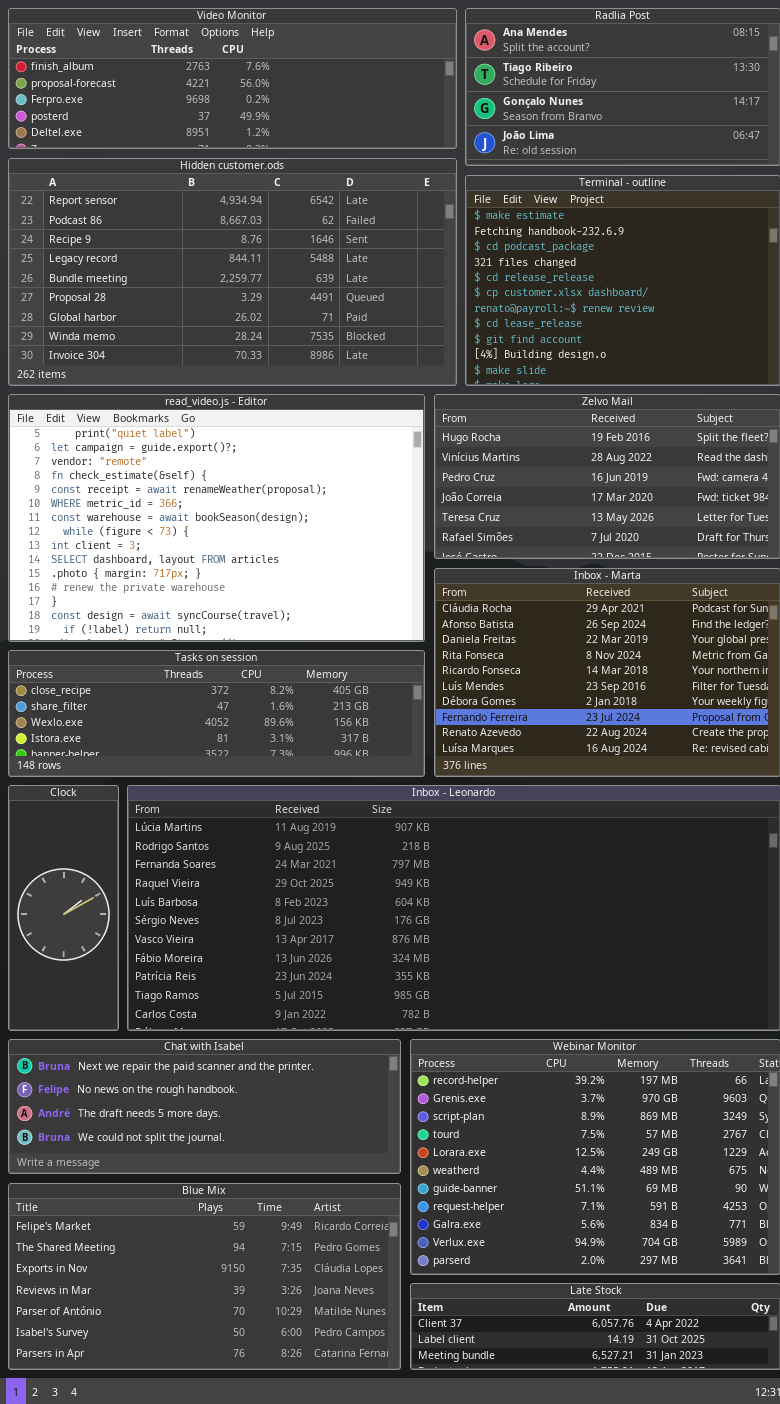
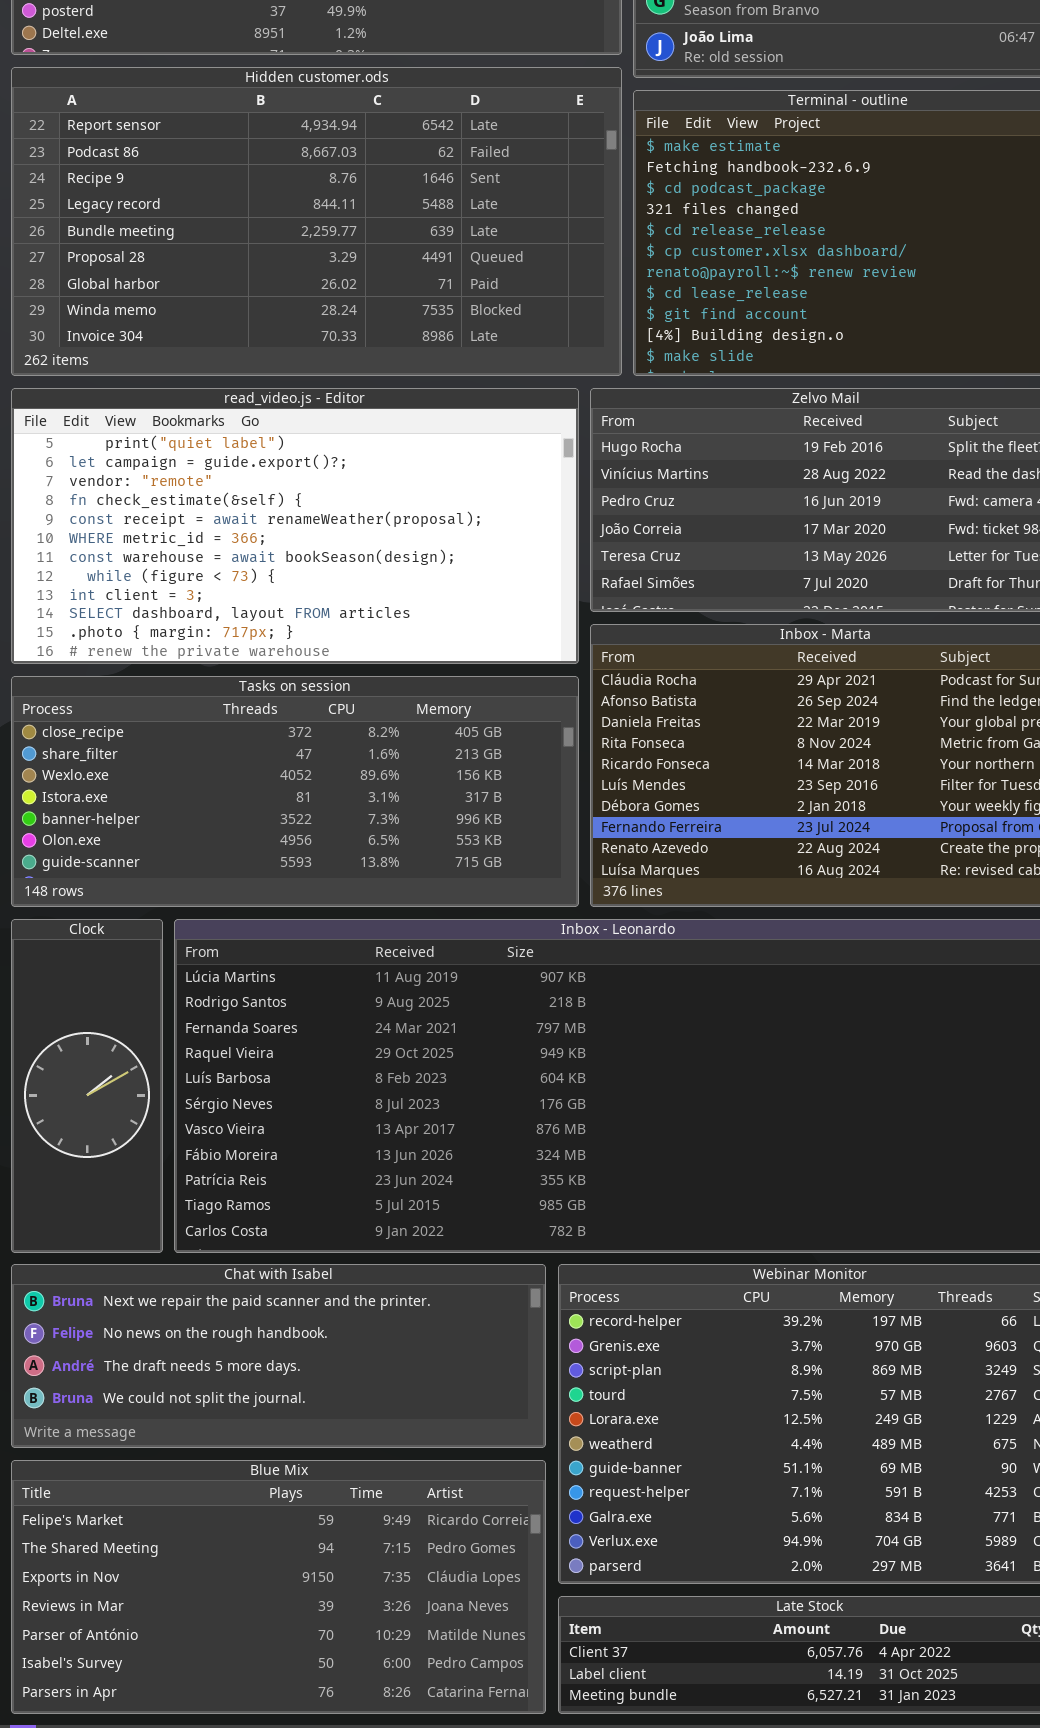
read_video.js - Editor: [8,394,425,642] -> [11,388,579,664], resized
Tasks on session: [8,650,425,777] -> [11,676,579,907], resized

